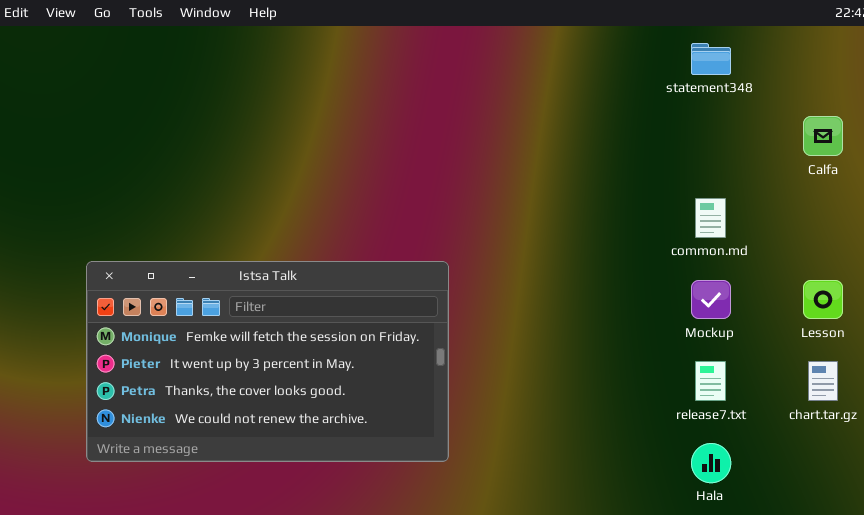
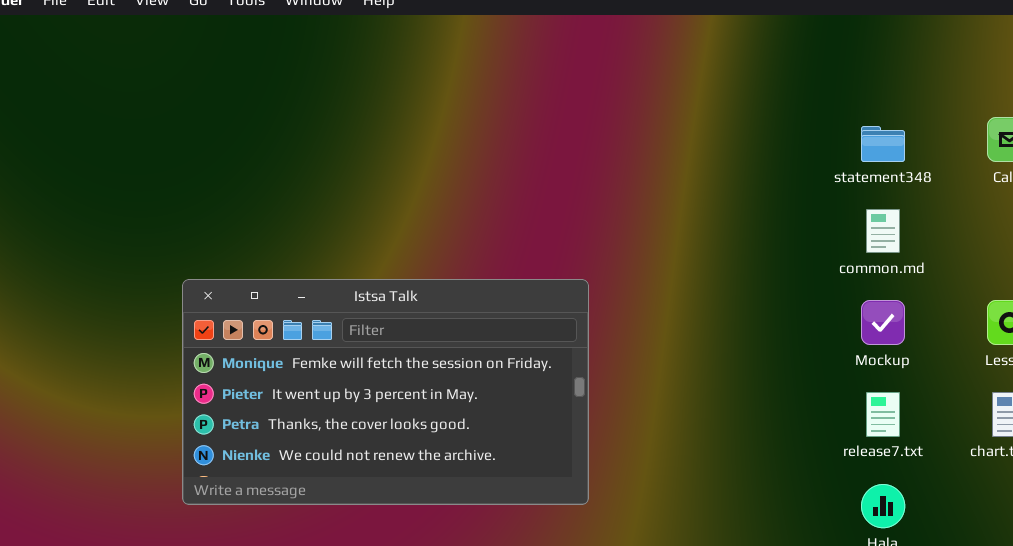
statement348: [691,43,731,75] -> [861,126,905,162], moved

